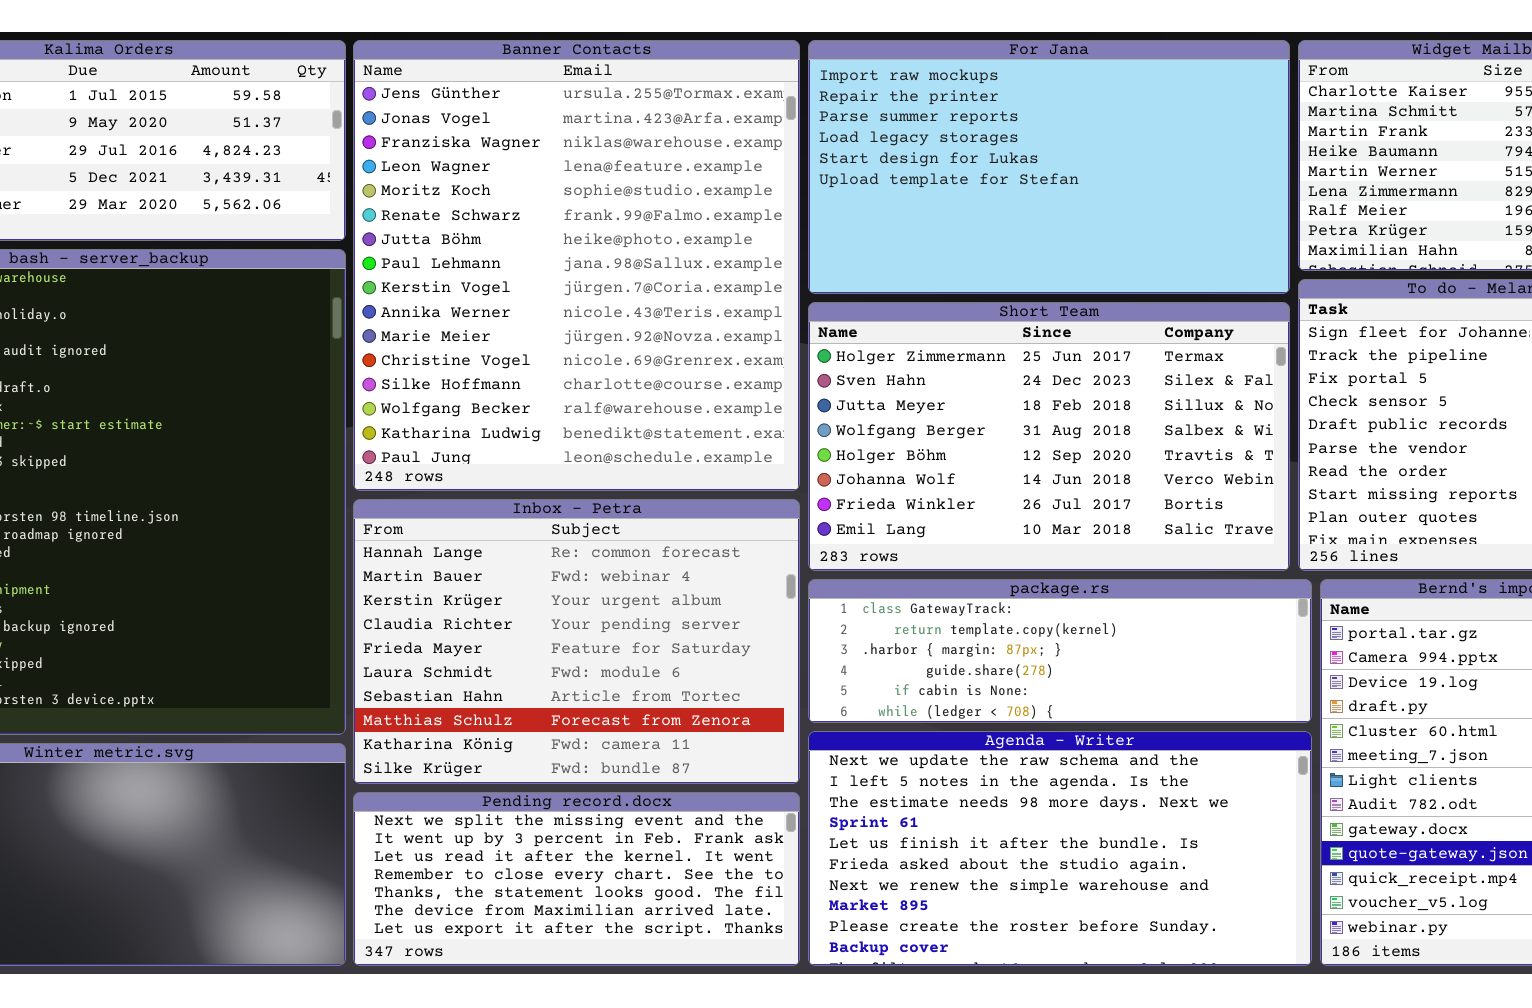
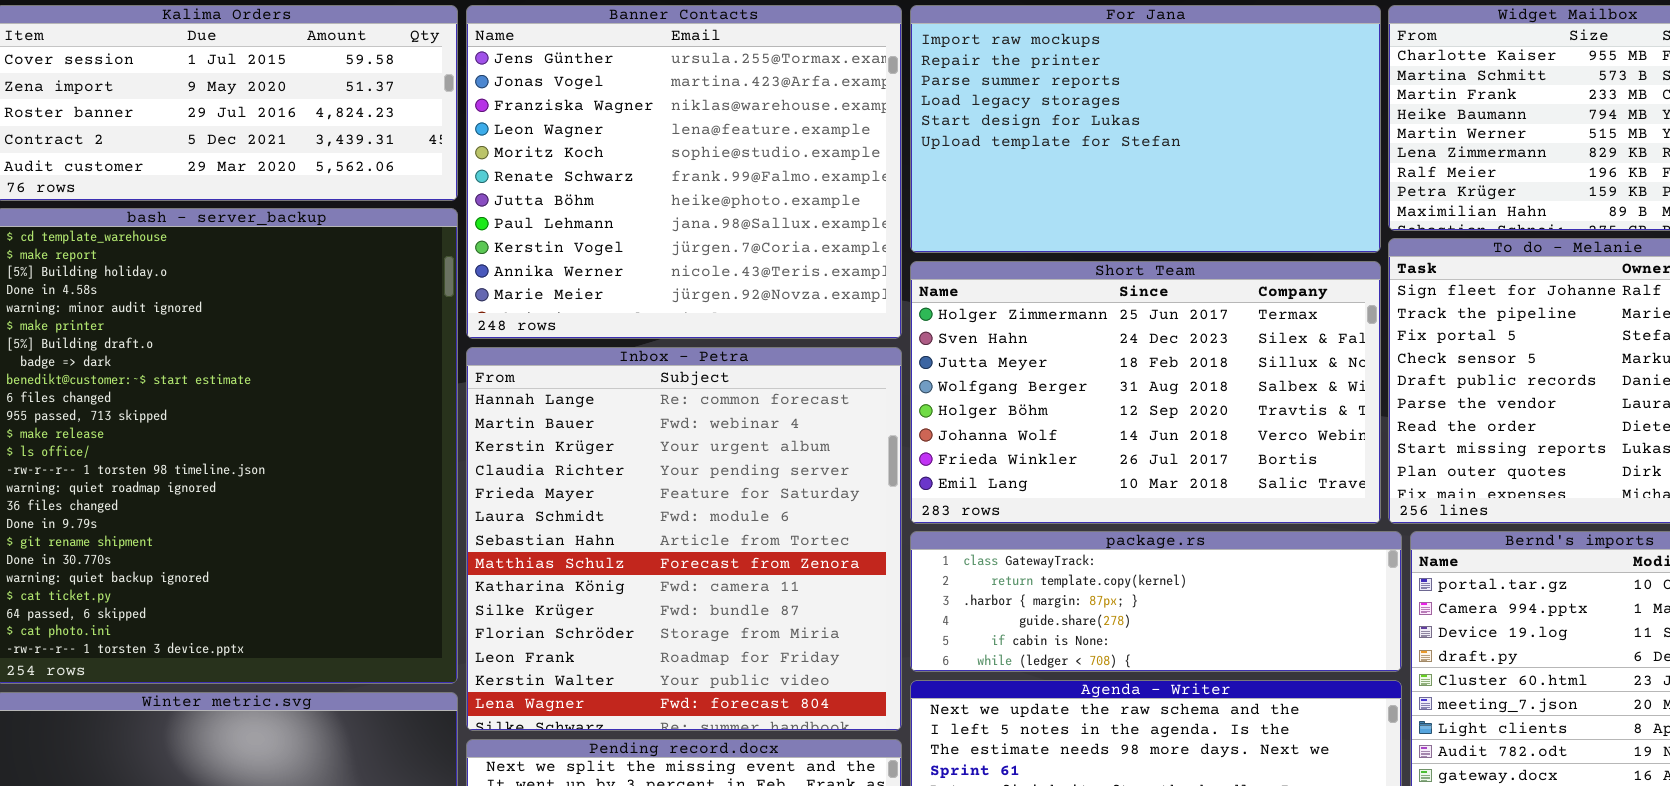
Banner Contacts: [353,40,800,491] -> [466,5,902,339], resized
Inbox - Petra: [353,499,800,784] -> [466,347,902,731], resized

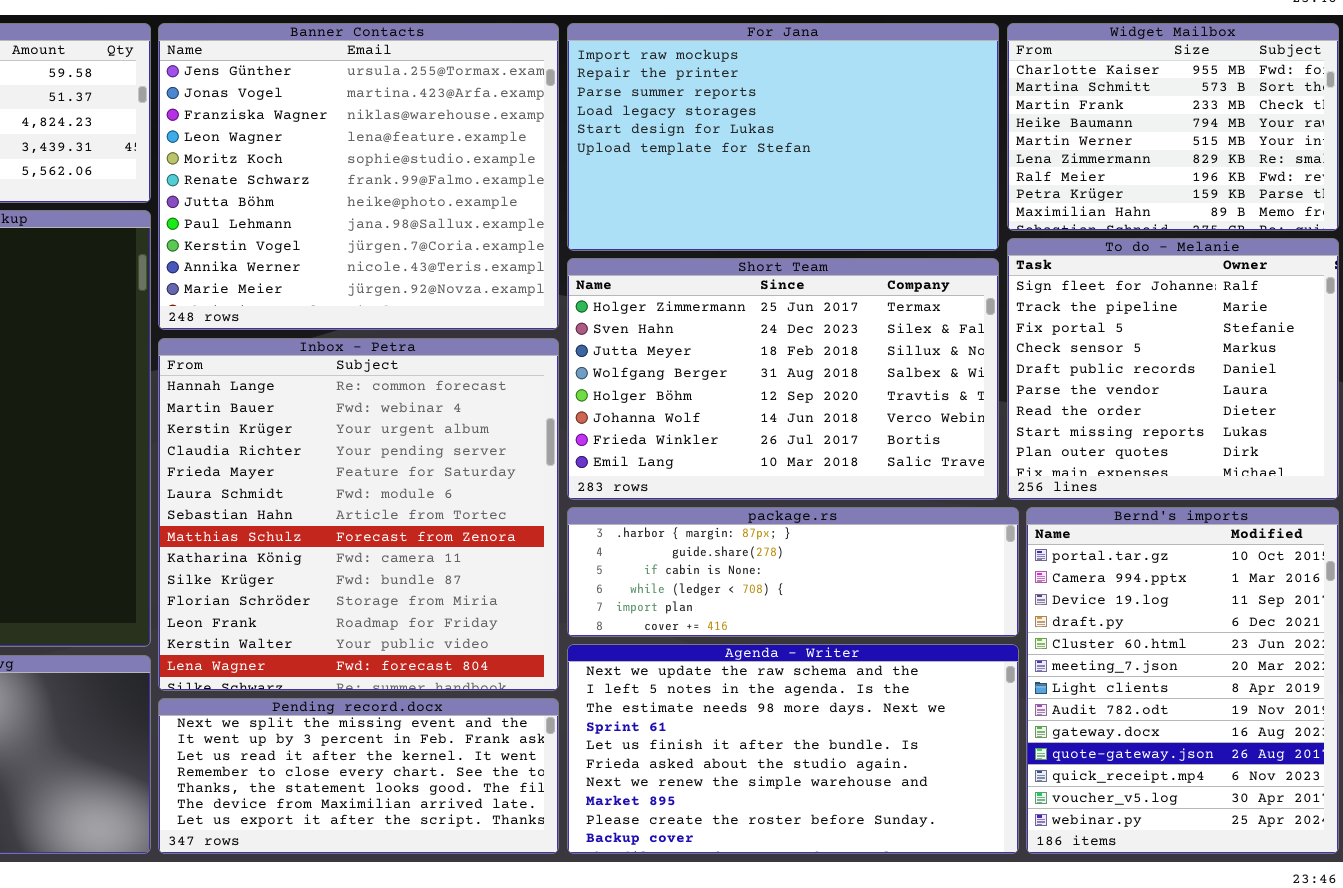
package.rs: [910,531,1402,672] -> [567,507,1019,637], scrolled down 2 rows

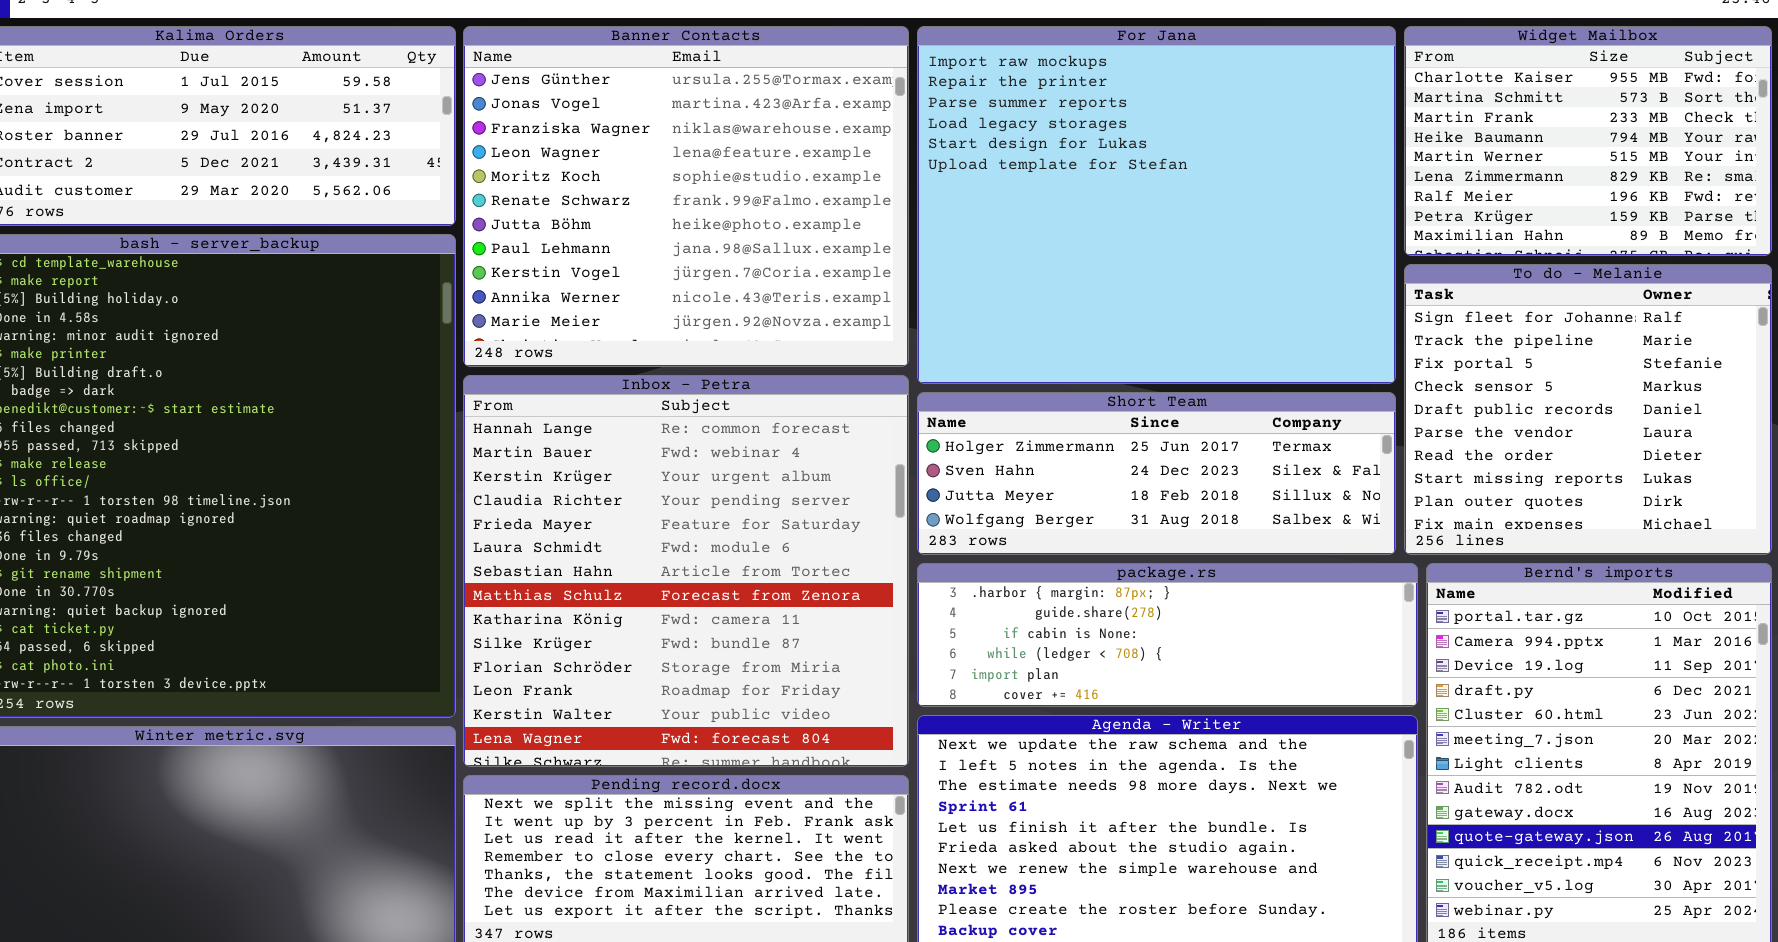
For Jana: [567,23,999,251] -> [917,26,1396,384], resized
Short Team: [567,258,999,500] -> [917,392,1396,555], resized

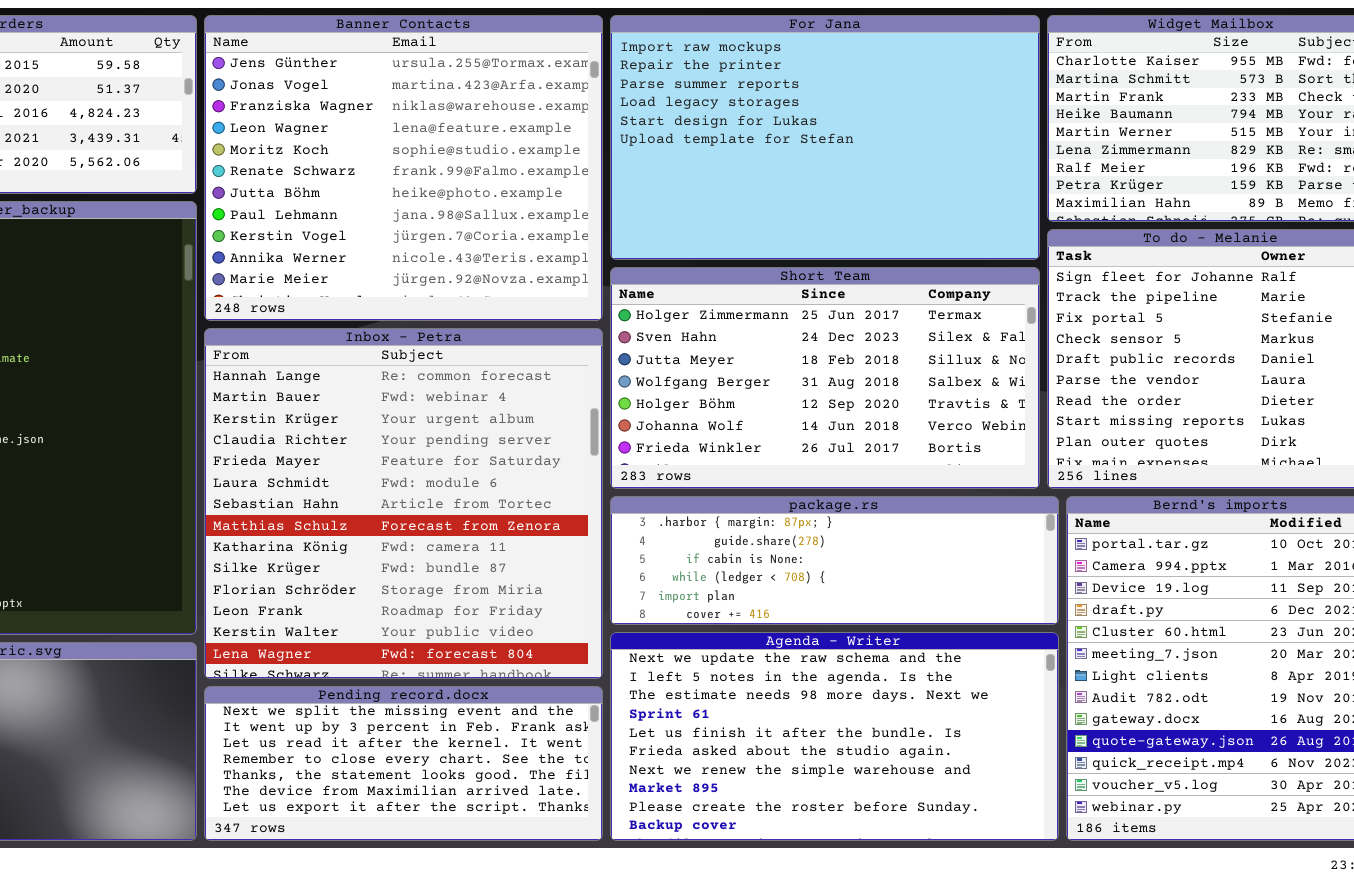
For Jana: [917,26,1396,384] -> [610,15,1040,260], resized
Short Team: [917,392,1396,555] -> [610,267,1040,489], resized

